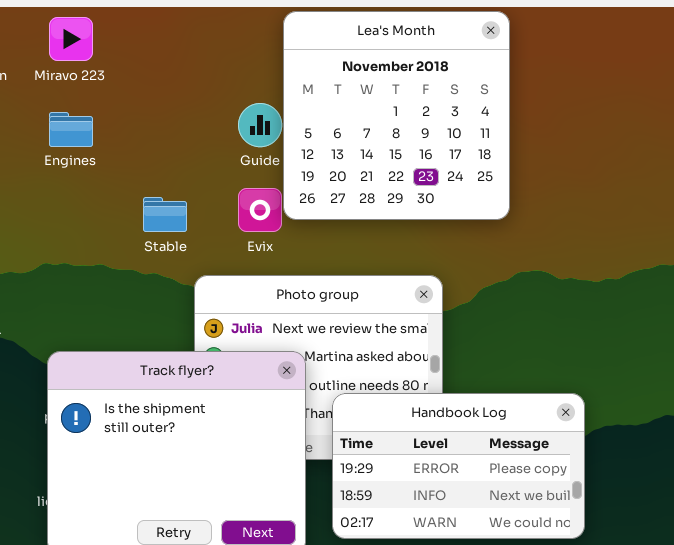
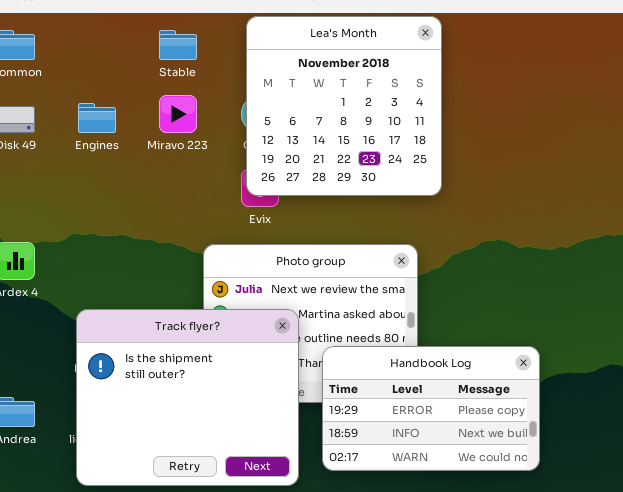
Lea's Month: [283,11,510,220] -> [246,16,442,196], moved
Miravo 223: [49,17,93,61] -> [159,95,197,133], moved
Stable: [143,197,187,232] -> [159,30,197,60], moved

